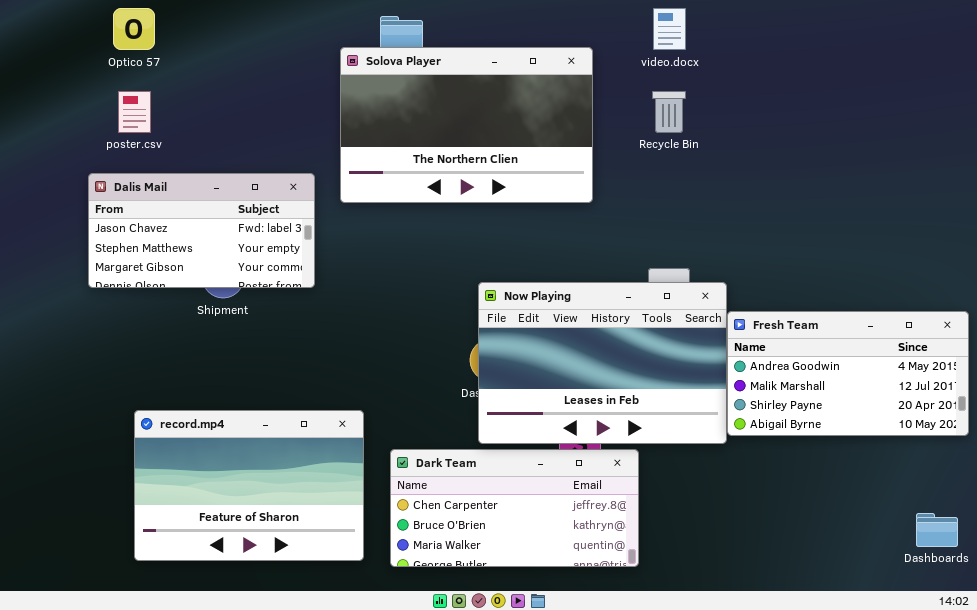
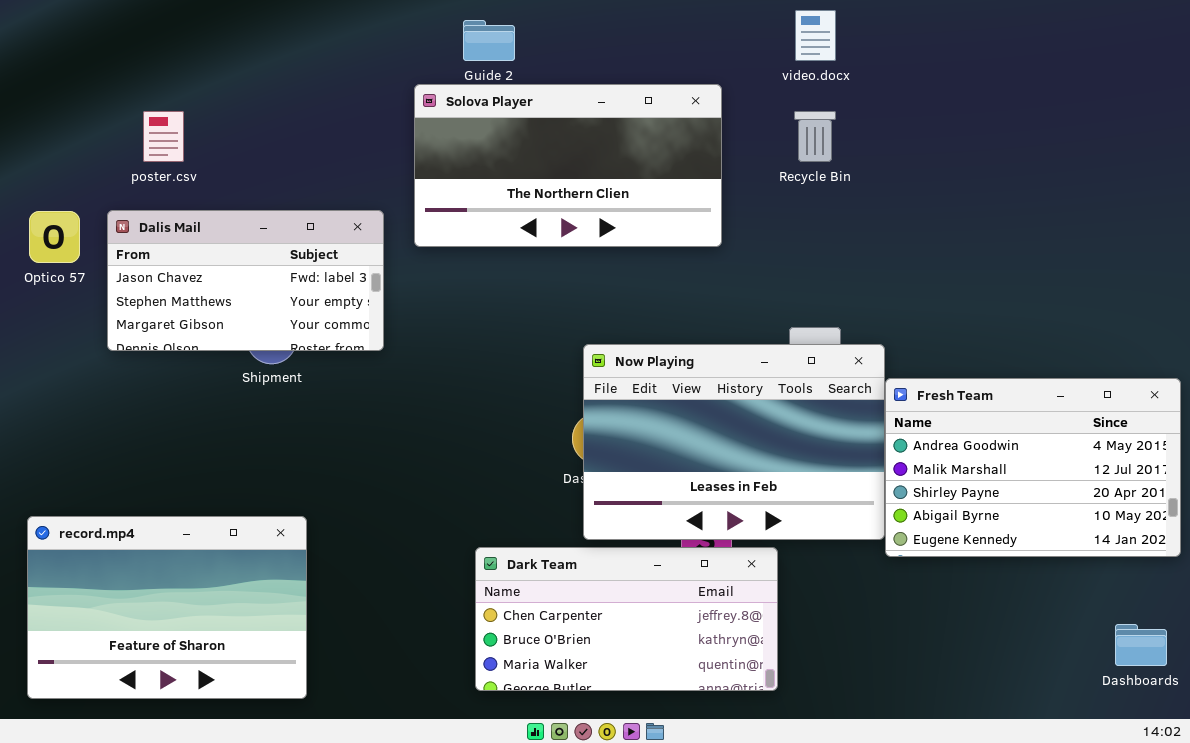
Optico 57: [113,8,155,50] -> [29,211,80,263], moved
Solova Player: [340,47,593,203] -> [414,84,722,247], resized
Fresh Team: [727,311,969,436] -> [885,378,1181,557], resized
record.mp4: [134,410,364,561] -> [27,516,307,699], moved

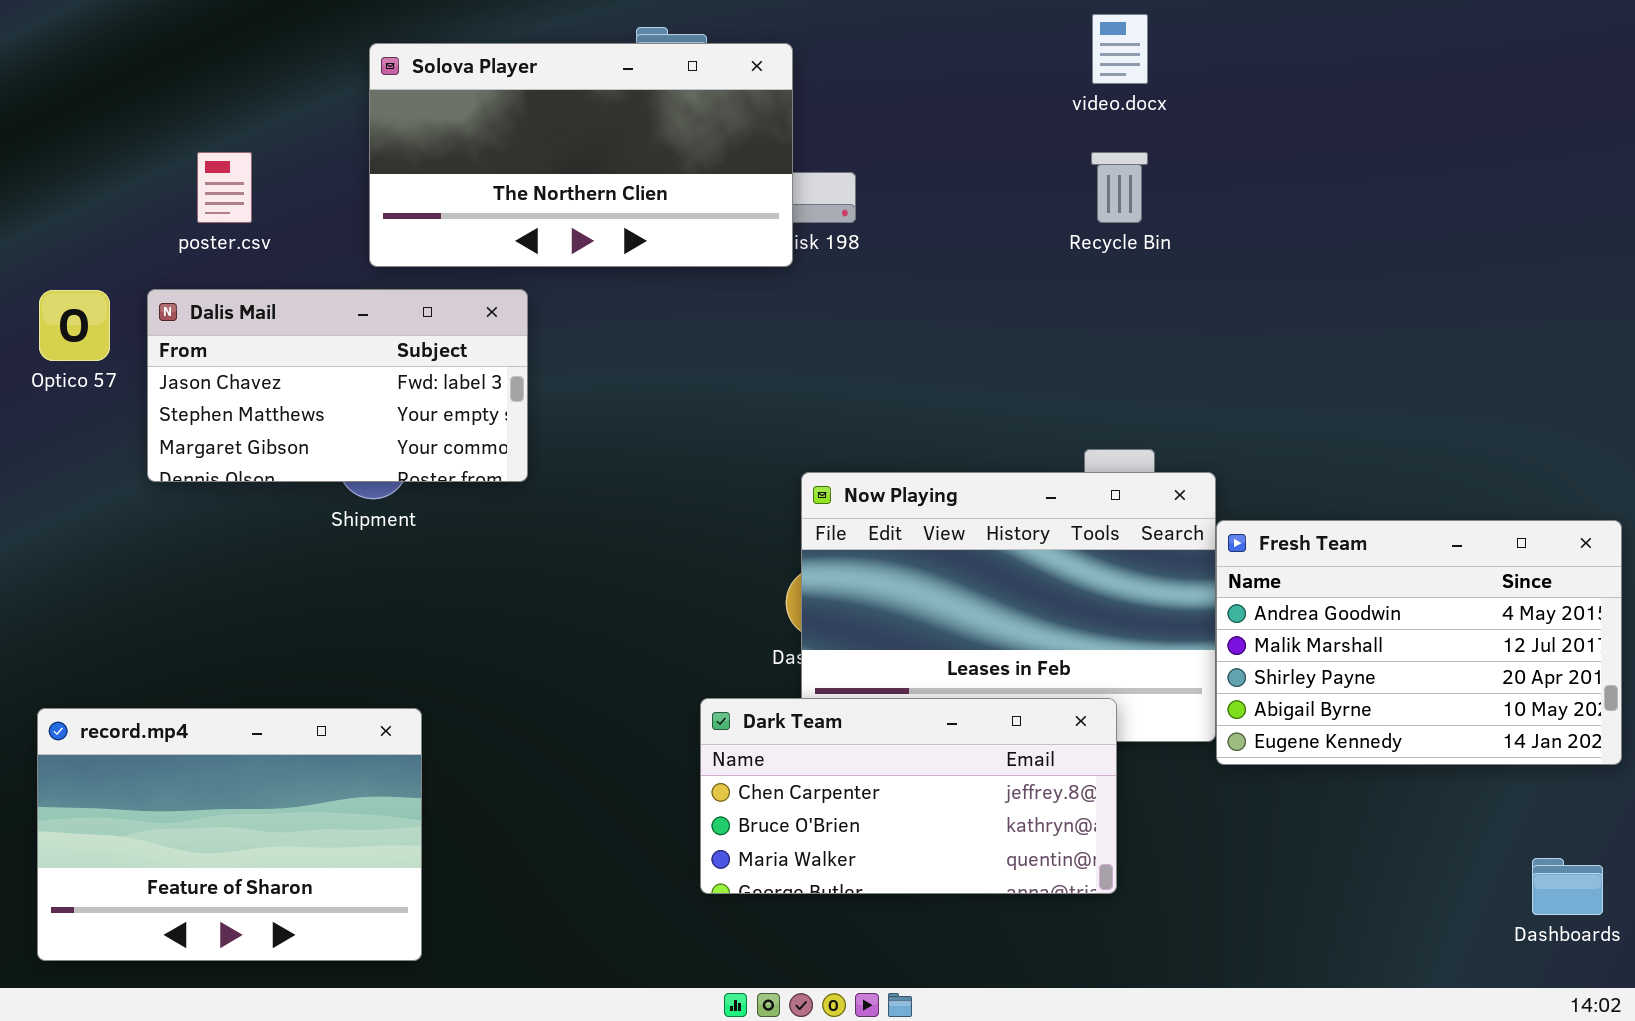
Solova Player: [414,84,722,247] -> [369,43,793,267], moved
Dark Team: [475,547,778,691] -> [700,698,1117,894], moved

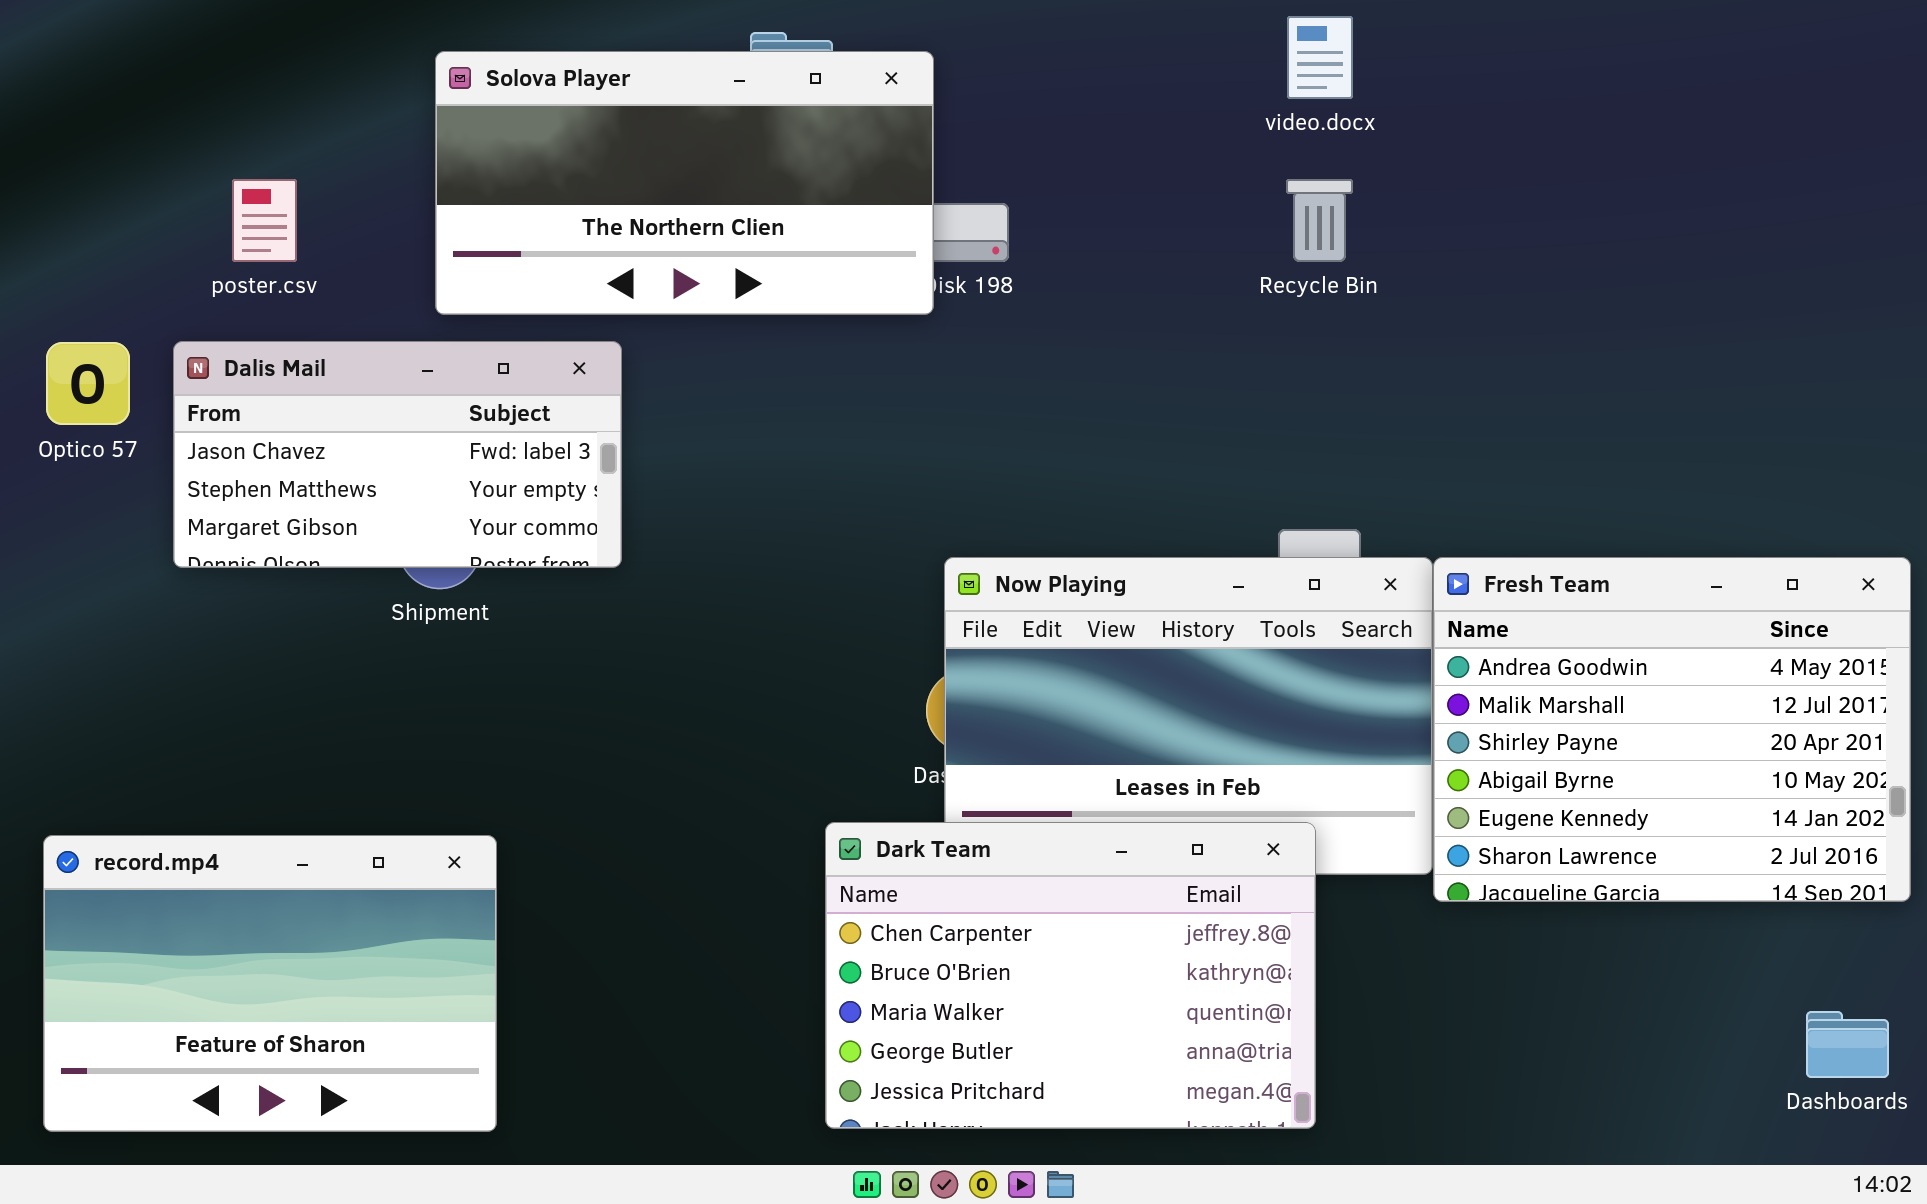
Fresh Team: [1216,520,1622,765] -> [1433,557,1911,902], resized
Dark Team: [700,698,1117,894] -> [825,822,1316,1129], resized

